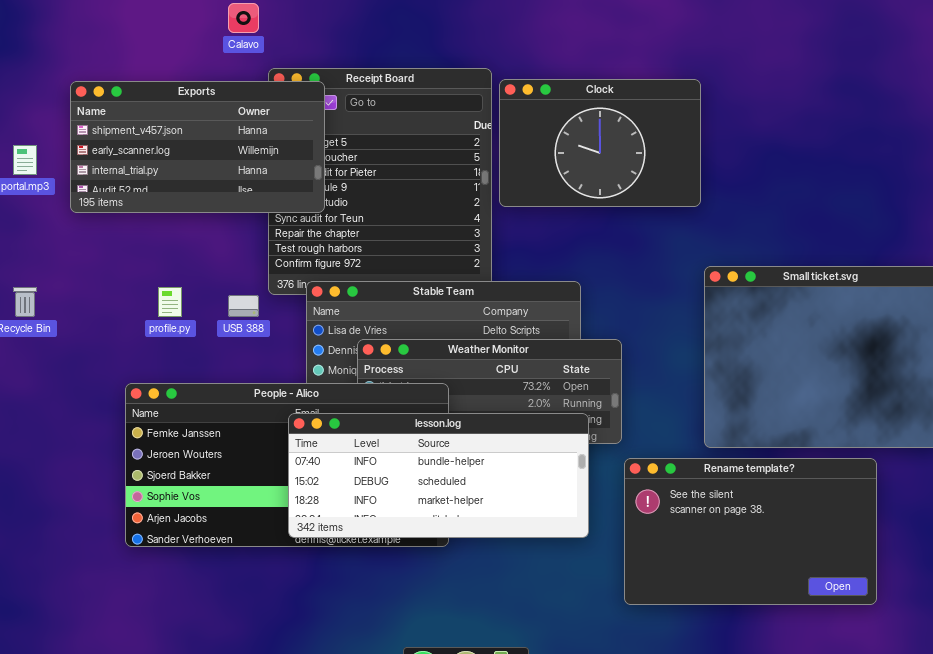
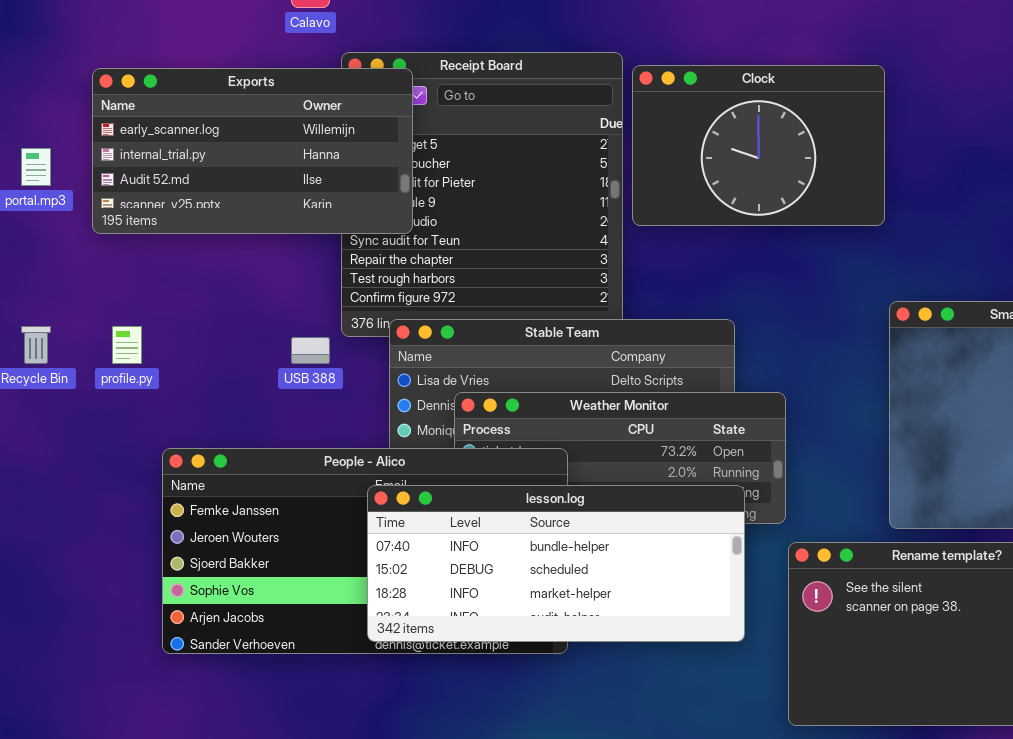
Exports: [70,81,325,213] -> [92,68,413,234], scrolled down 1 row
profile.py: [158,287,182,317] -> [112,326,142,364], moved

